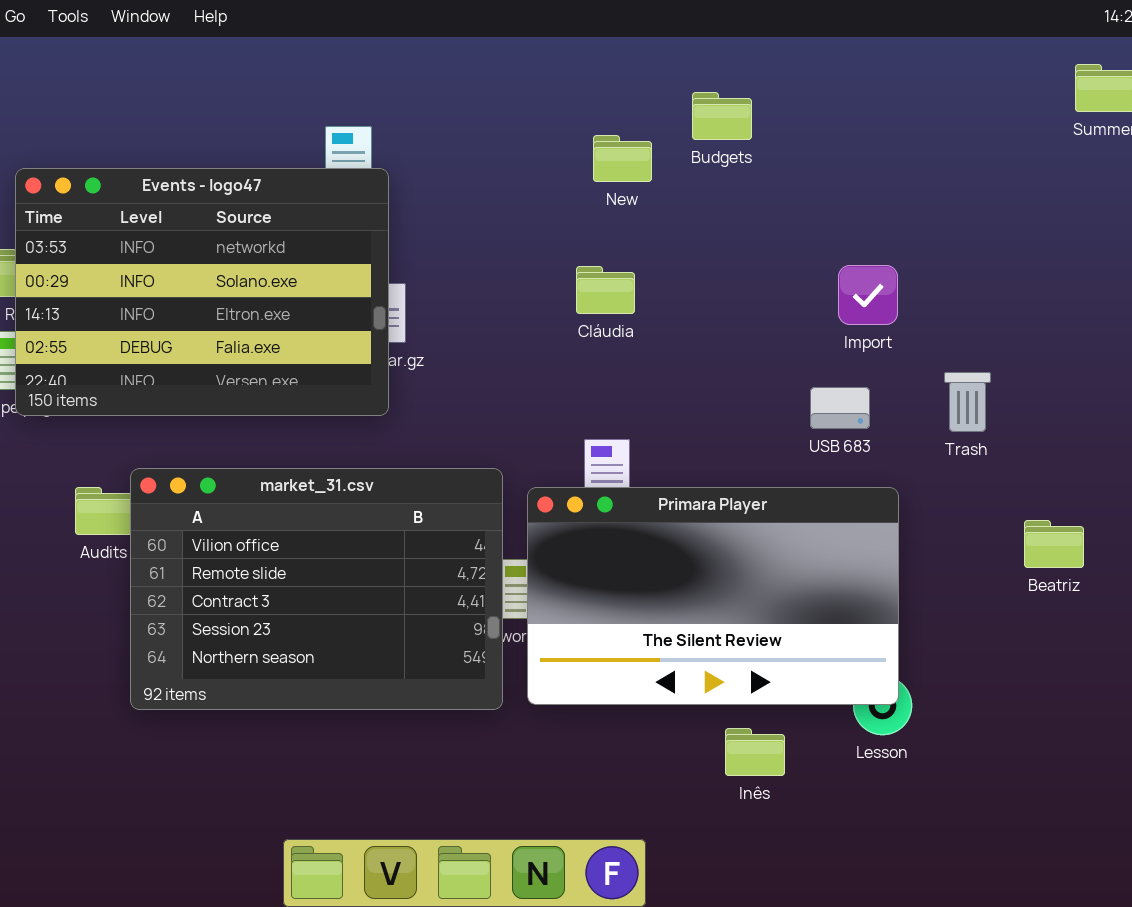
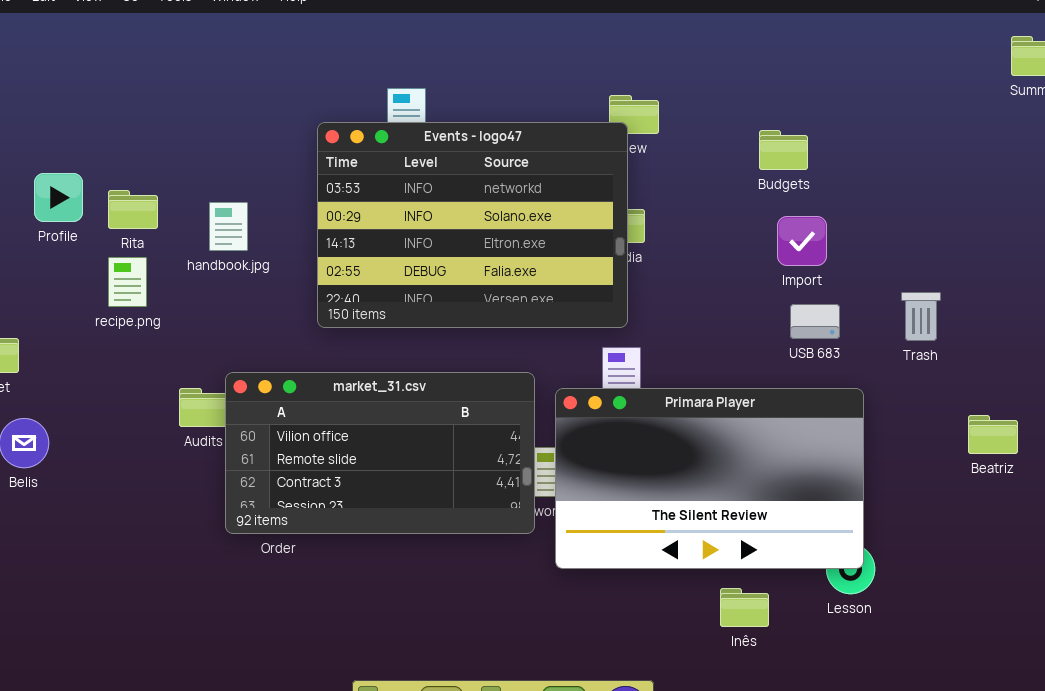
Budgets: [692,92,752,140] -> [759,130,808,170], moved
Events - logo47: [15,168,389,416] -> [317,122,628,328], moved
Import: [838,265,898,325] -> [777,216,827,266], moved
market_31.csv: [130,468,503,710] -> [225,372,535,534], resized

